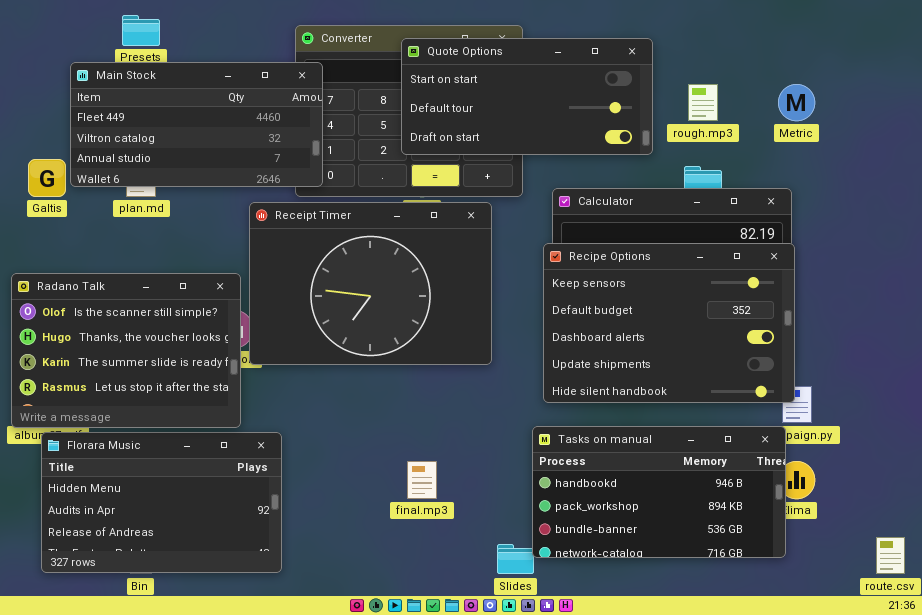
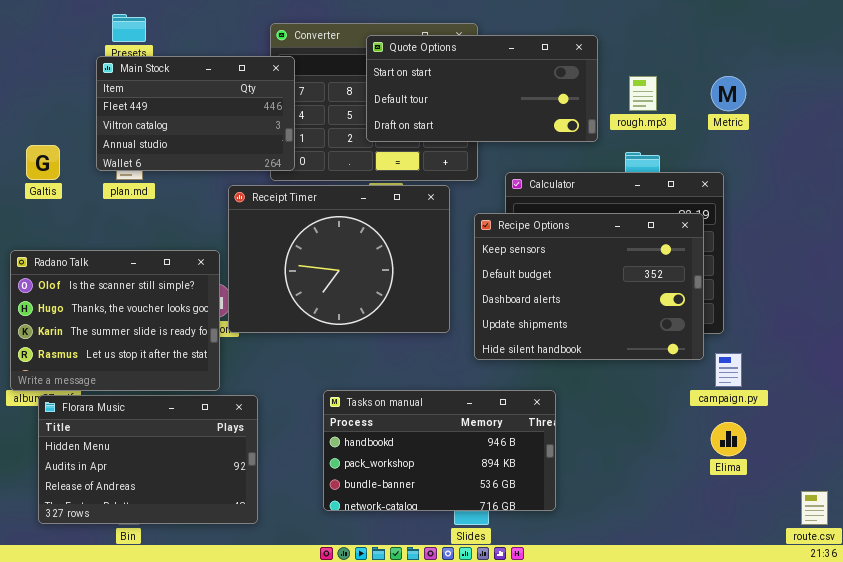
Main Stock: [70,62,323,187] -> [96,56,295,171], resized
Recipe Options: [543,243,795,403] -> [474,213,704,360], moved
Tasks on manual: [532,426,786,558] -> [323,390,556,511], moved

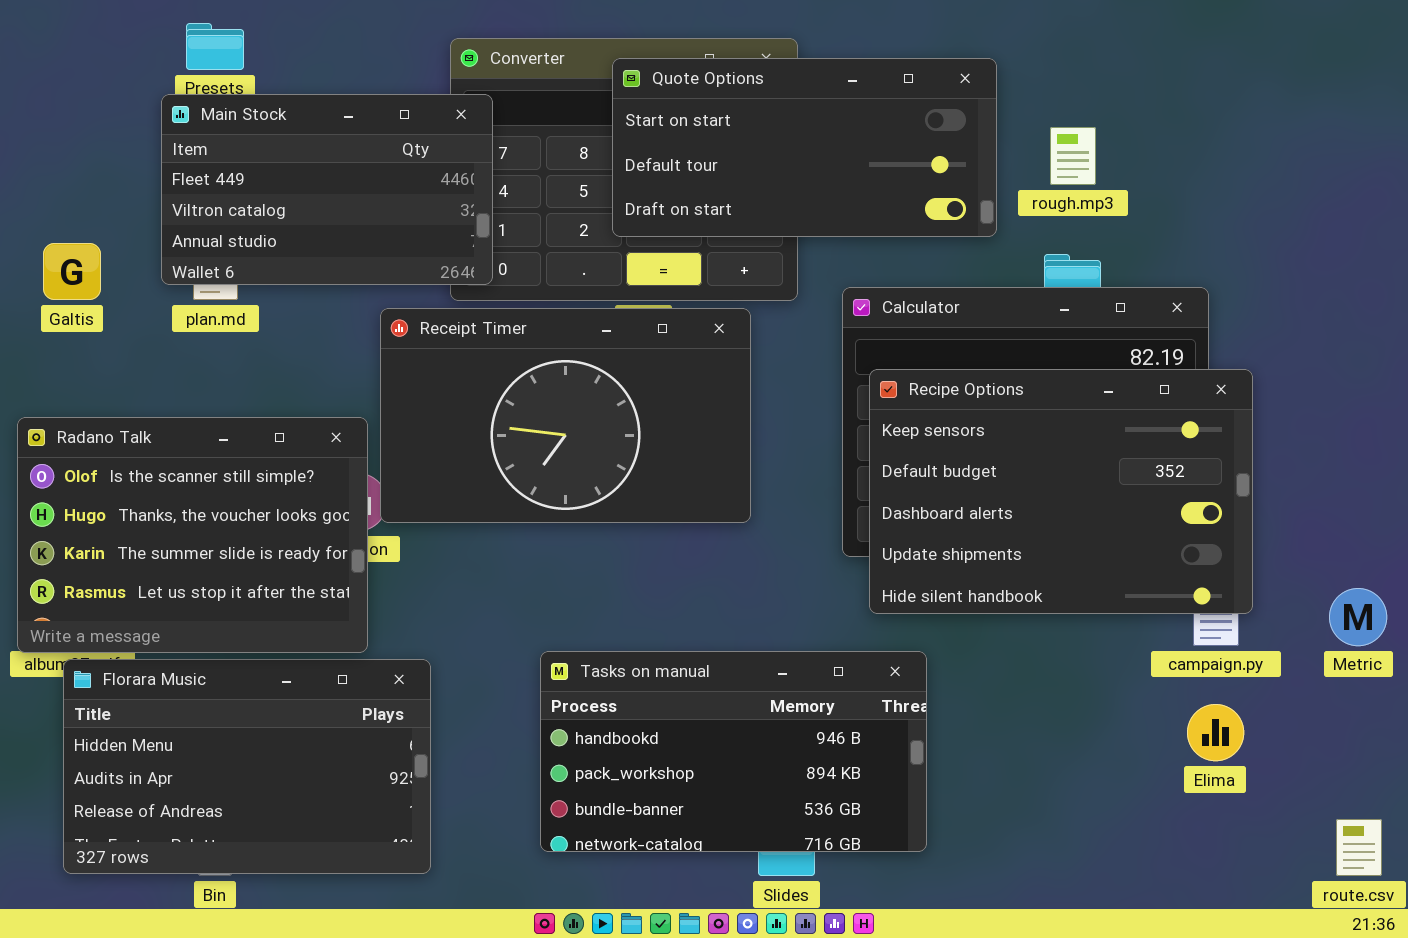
Metric: [711,76,746,111] -> [1329,588,1387,646], moved
Receipt Timer: [228,185,450,333] -> [380,308,751,523], resized
Recipe Options: [474,213,704,360] -> [869,369,1253,614], moved

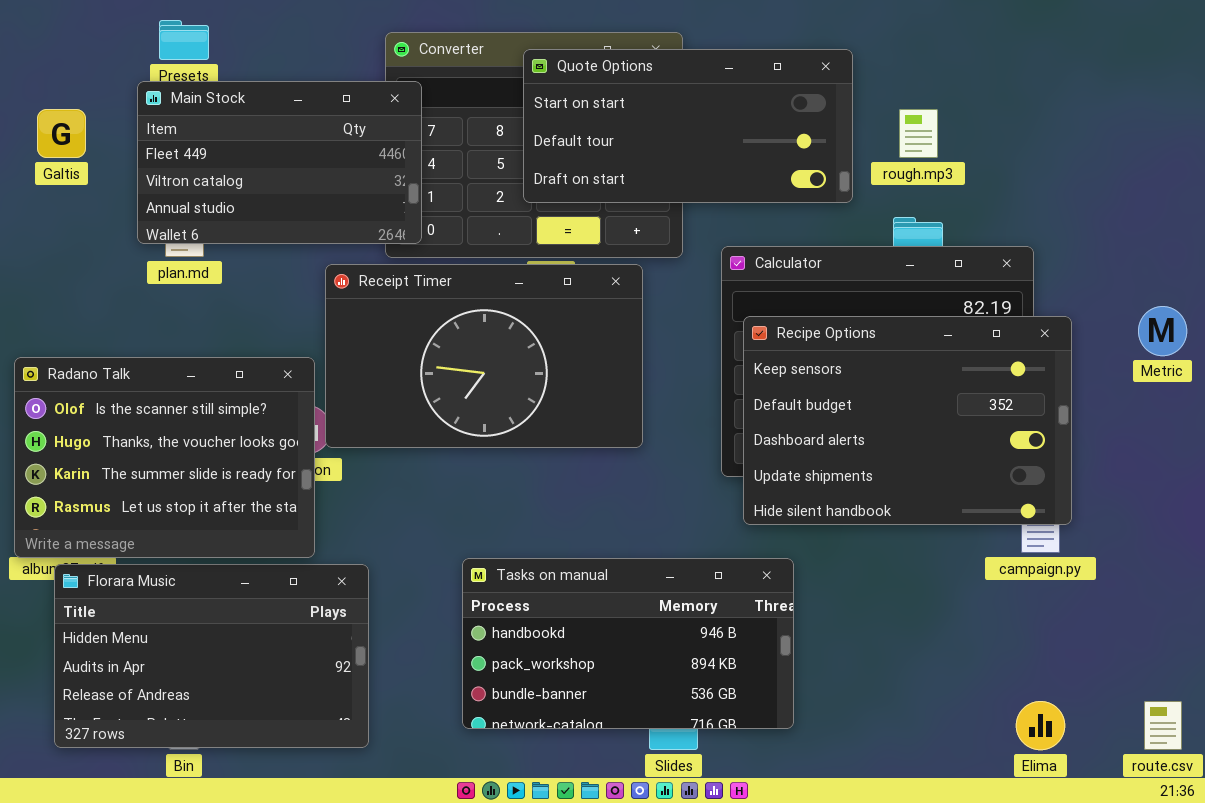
Galtis: [43,243,101,300] -> [37,109,86,158], moved
Metric: [1329,588,1387,646] -> [1138,306,1187,356], moved
Elima: [1187,704,1244,761] -> [1016,701,1065,750], moved

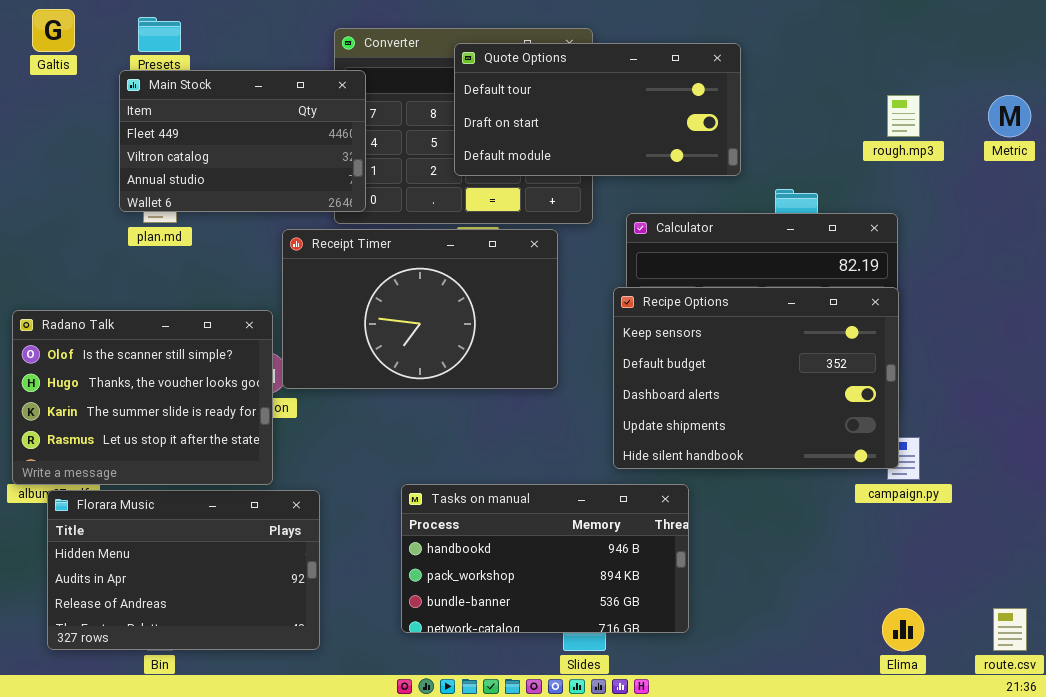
Quote Options: [523,49,853,203] -> [454,43,741,176], scrolled down 1 row
Galtis: [37,109,86,158] -> [32,9,75,52], moved
rough.mp3: [899,109,938,158] -> [887,95,920,137], moved
Metric: [1138,306,1187,356] -> [988,95,1031,137], moved
Recipe Options: [743,316,1072,525] -> [613,287,899,469], moved

